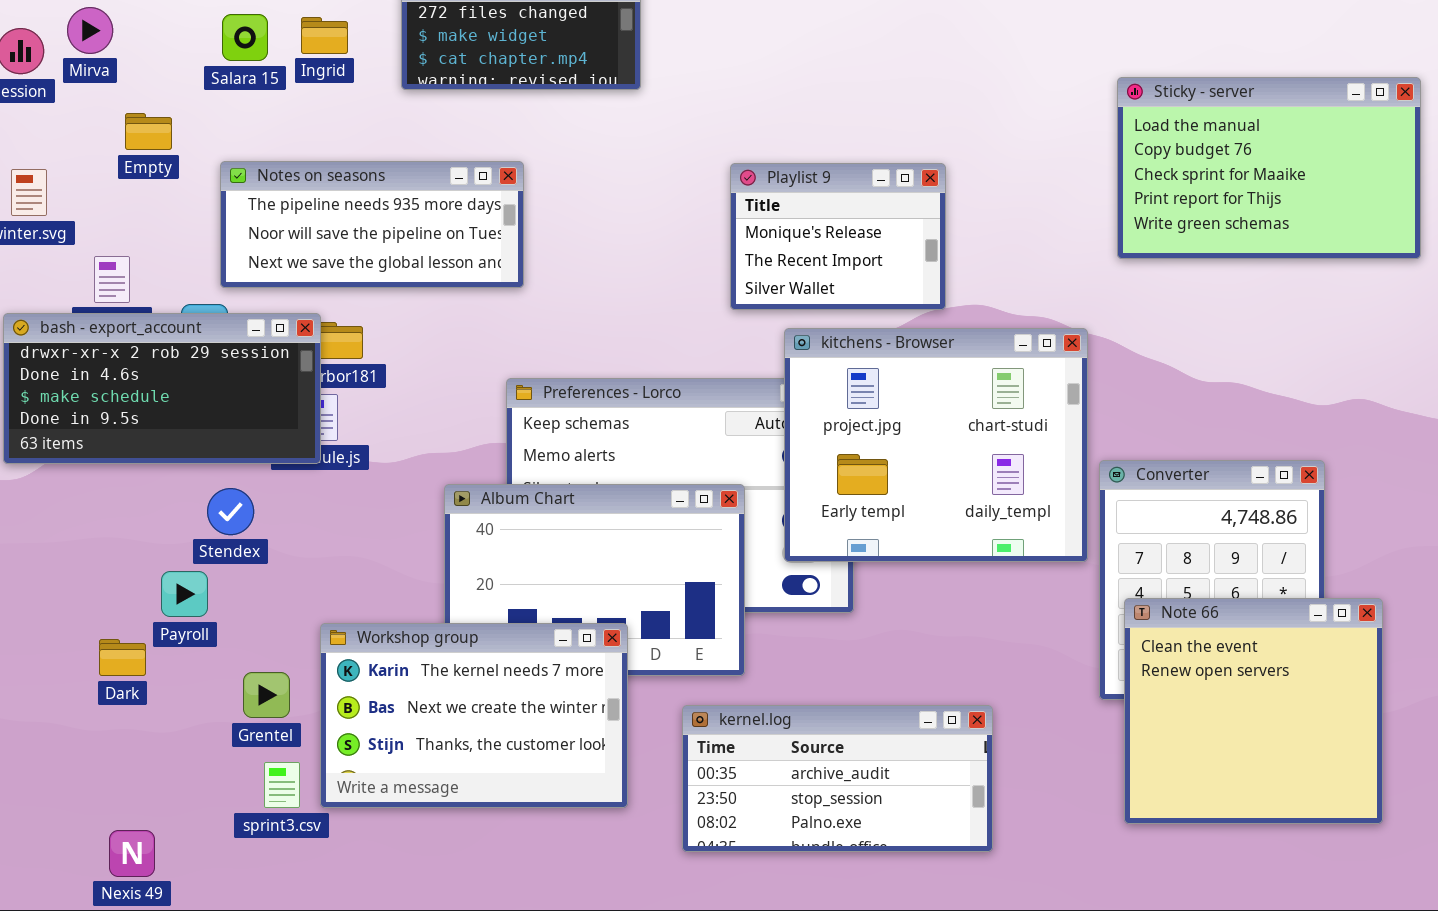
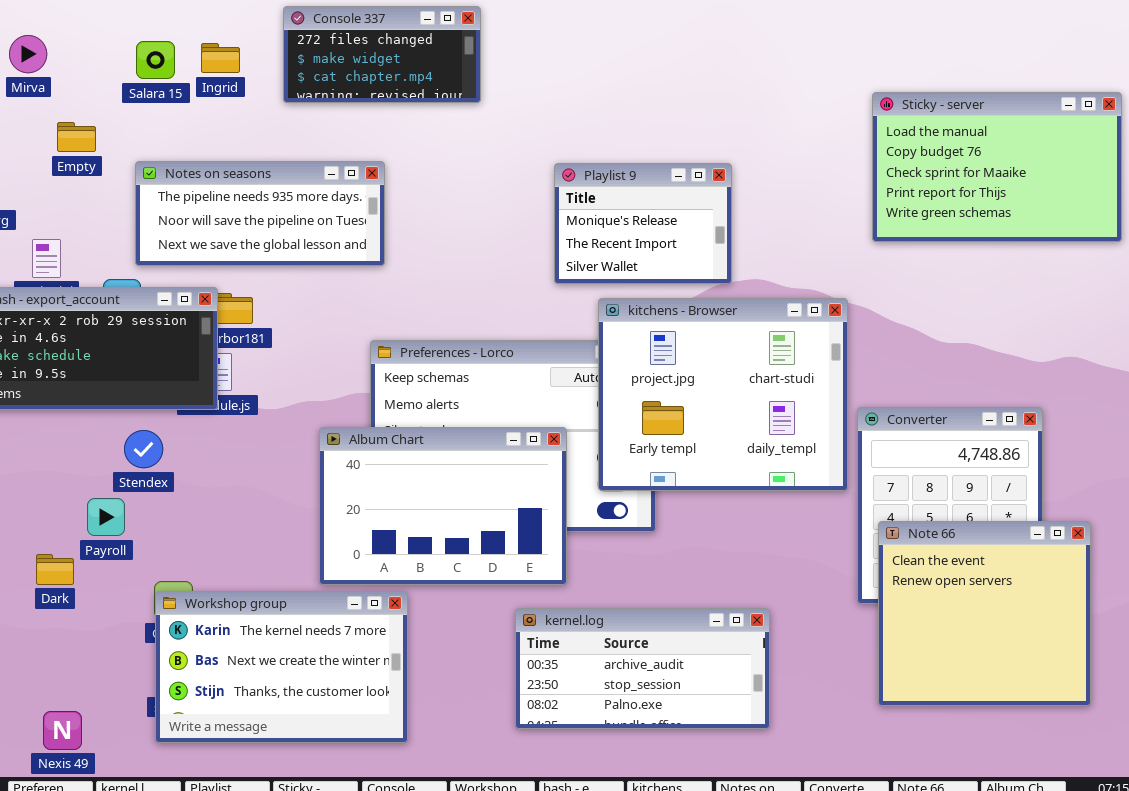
Workshop group: [320,623,628,808] -> [155,591,408,743], moved

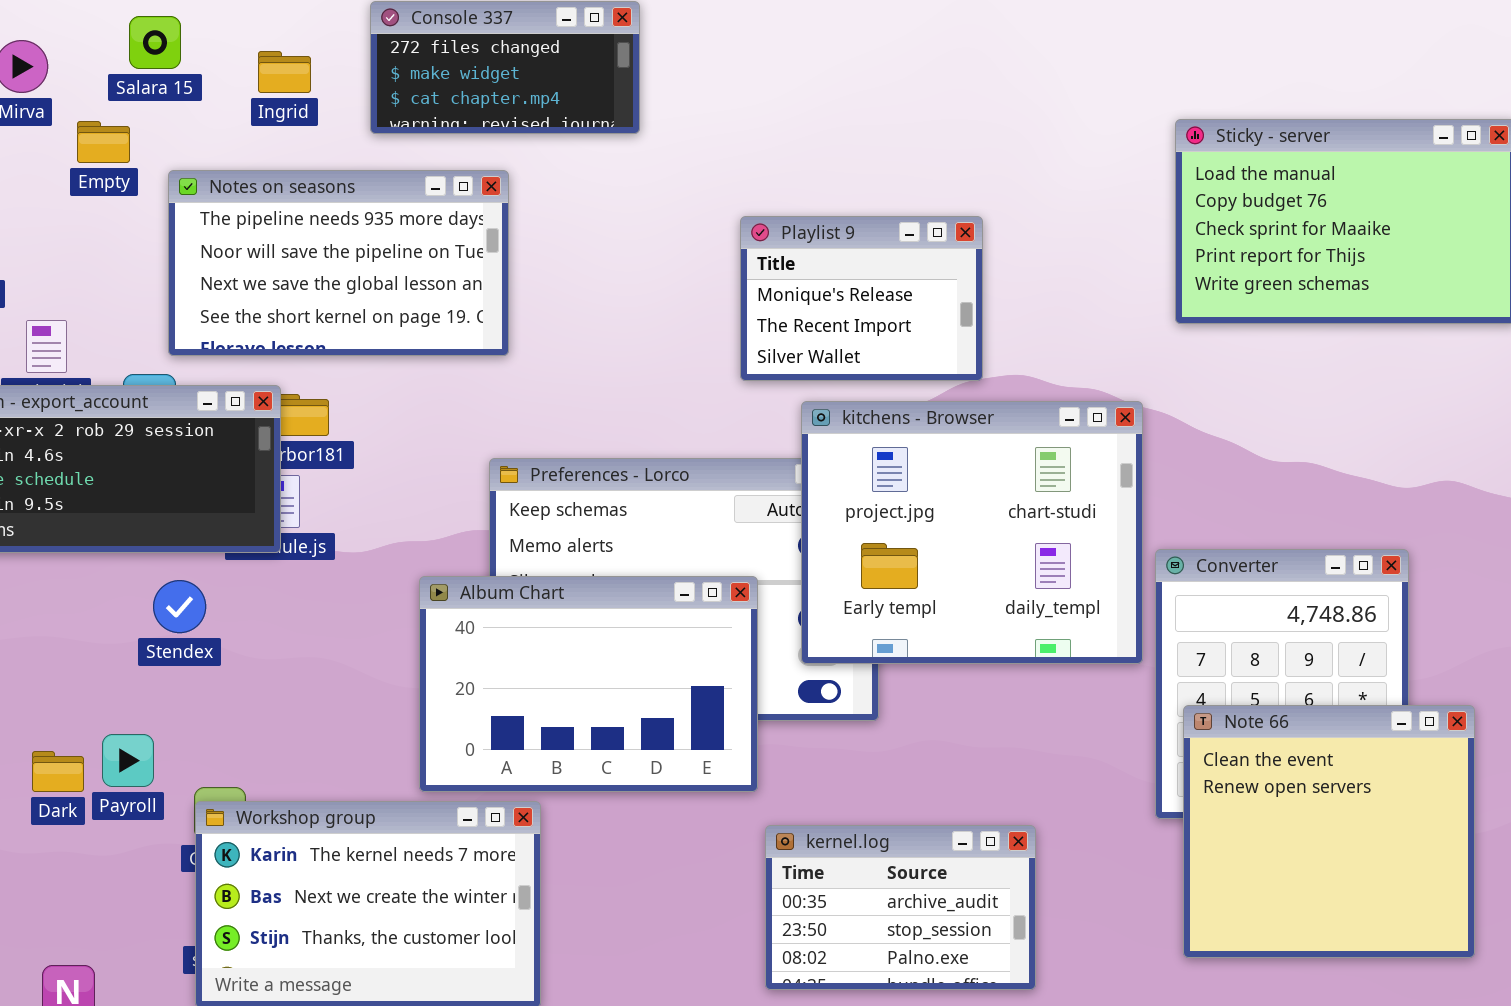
Salara 15: [136,41,175,79] -> [129,16,181,69], moved
Empty: [57,122,96,152] -> [77,121,130,163], moved
Notes on seasons: [135,161,385,266] -> [168,170,509,356], resized
Payroll: [87,498,125,536] -> [102,734,154,787], moved
kernel.log: [515,608,770,729] -> [765,825,1036,990], resized

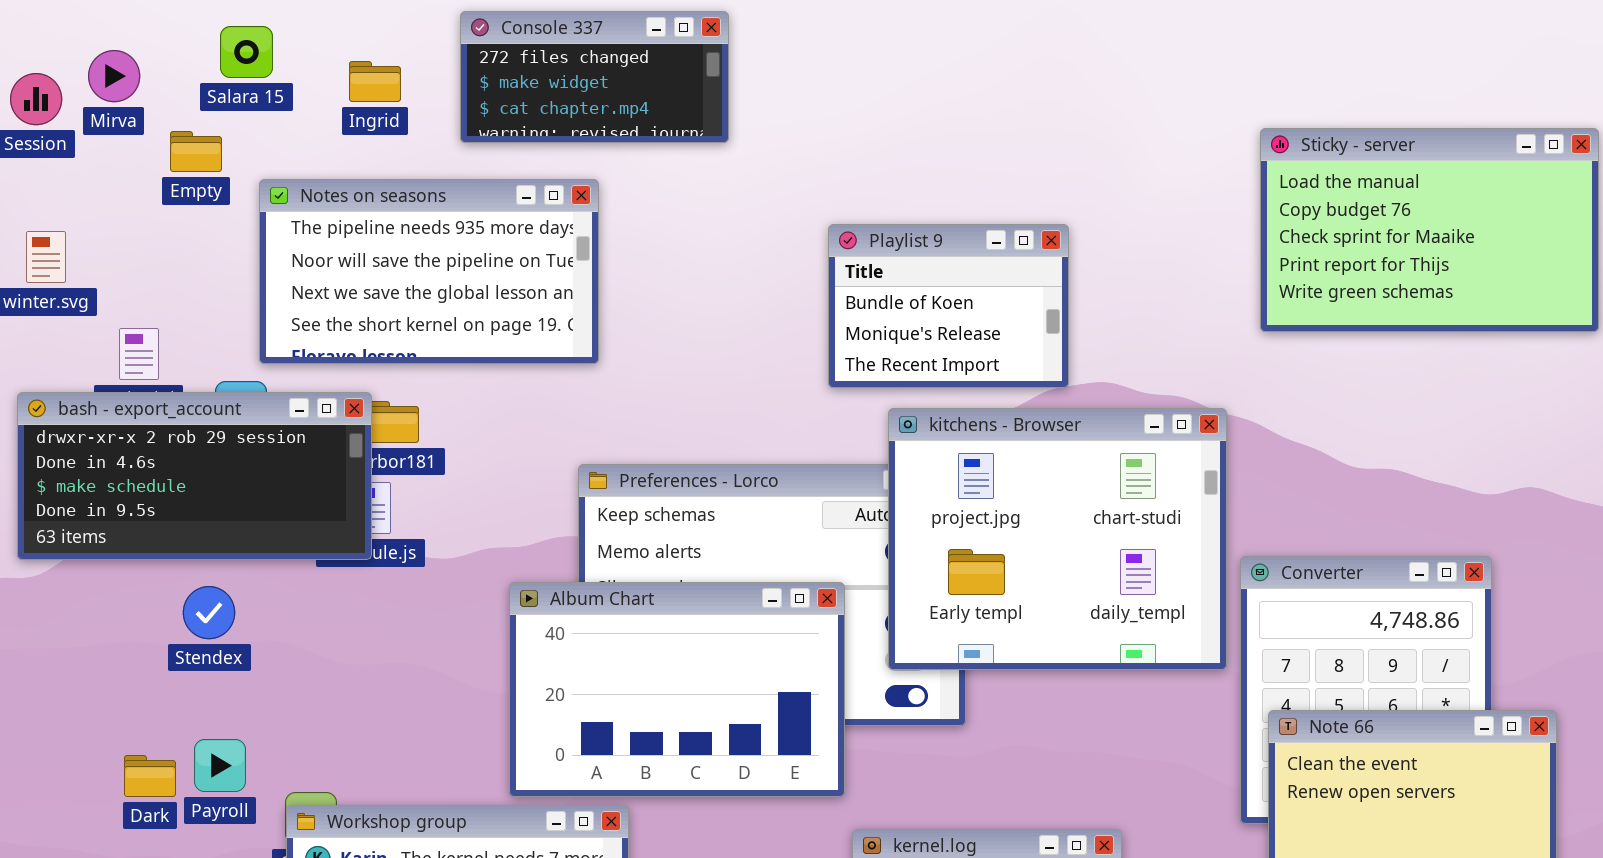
Playlist 9: [740,216,983,381] -> [828,224,1069,388], scrolled up 1 row
Stendex: [153,580,206,633] -> [183,586,235,639], moved

